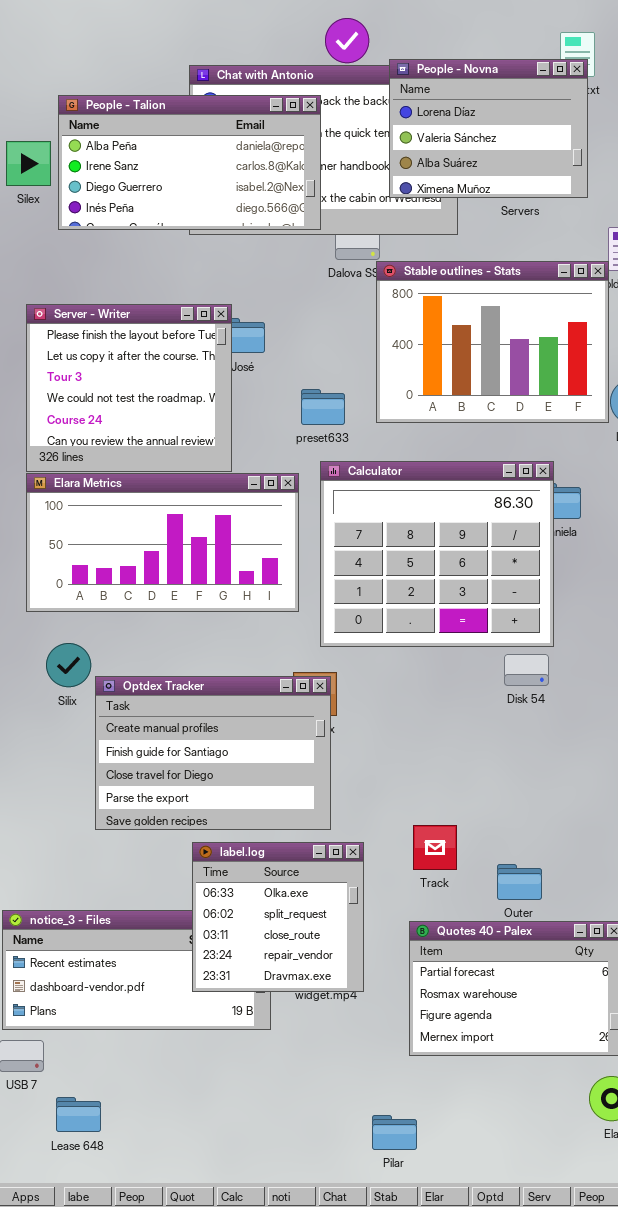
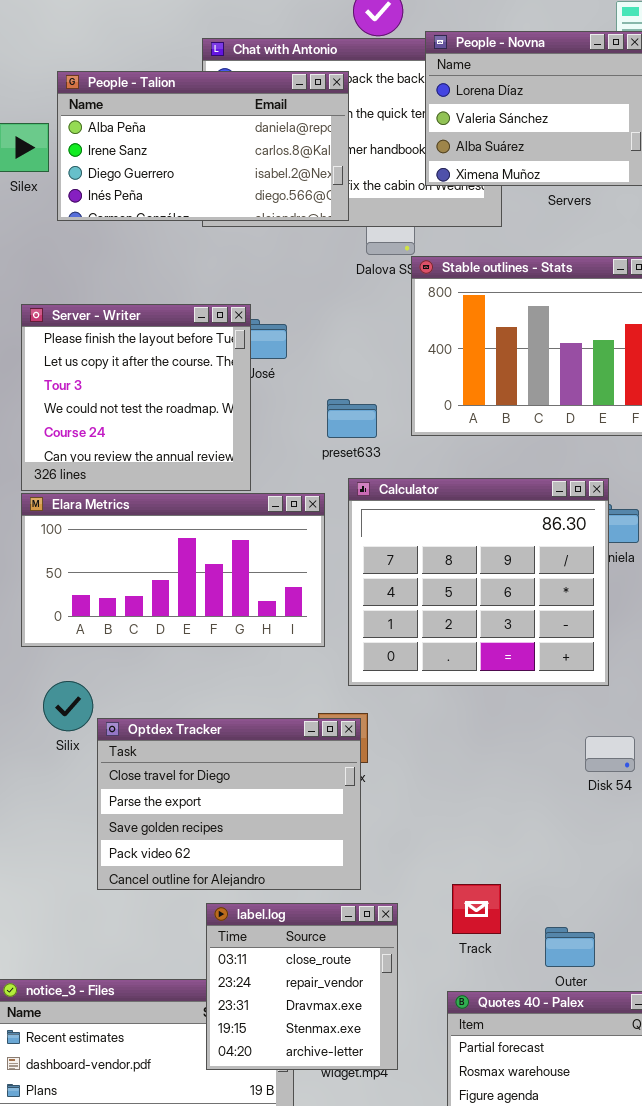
Disk 54: [504,654,549,686] -> [585,736,635,772], moved
Optdex Tracker: [95,676,331,830] -> [97,718,361,890], scrolled down 2 rows
label.log: [192,842,364,992] -> [206,903,398,1070], scrolled down 2 rows

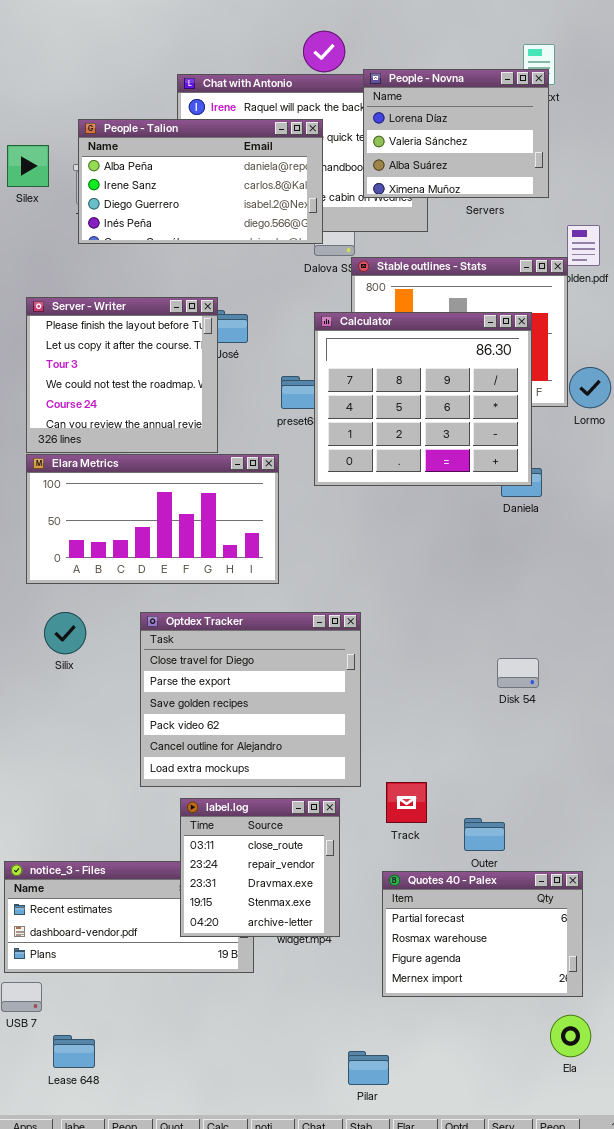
People - Talion: [57,71,349,221] -> [78,119,323,244], moved
Calculator: [348,478,609,686] -> [314,312,532,486], moved
Optdex Tracker: [97,718,361,890] -> [140,612,361,787], moved, resized

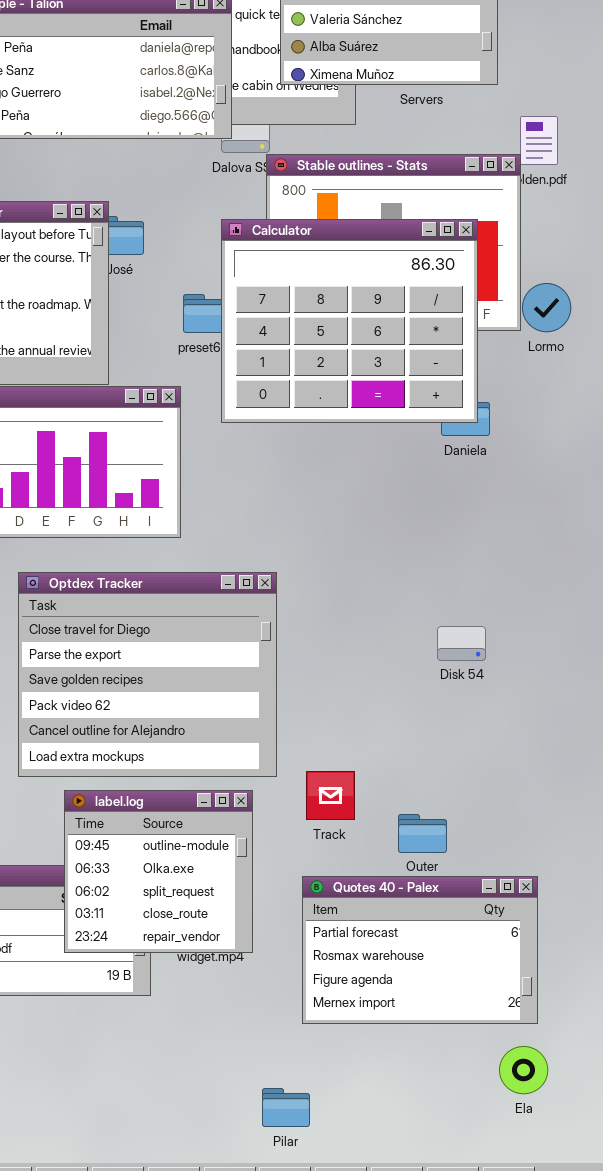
label.log: [180,798,340,937] -> [64,790,253,953], scrolled up 3 rows

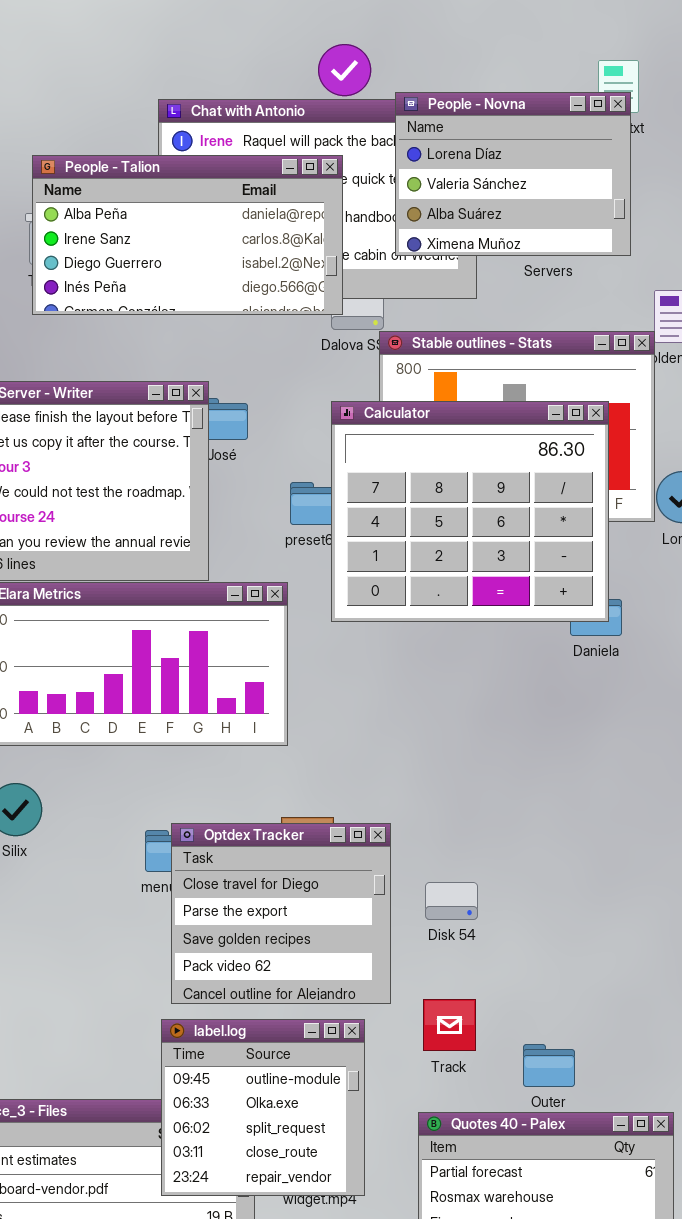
Optdex Tracker: [18,572,277,777] -> [171,823,391,1004], resized
Disk 54: [437,626,486,661] -> [425,882,478,920], moved

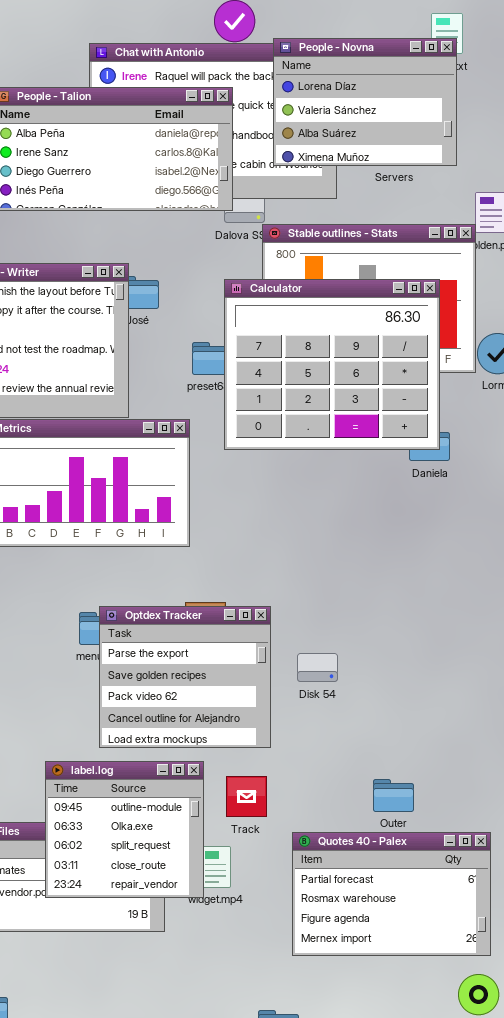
Optdex Tracker: [171,823,391,1004] -> [99,606,271,748], scrolled down 1 row
Track: [423,999,476,1051] -> [226,776,267,817], moved
label.log: [161,1019,365,1196] -> [45,761,204,898], moved

